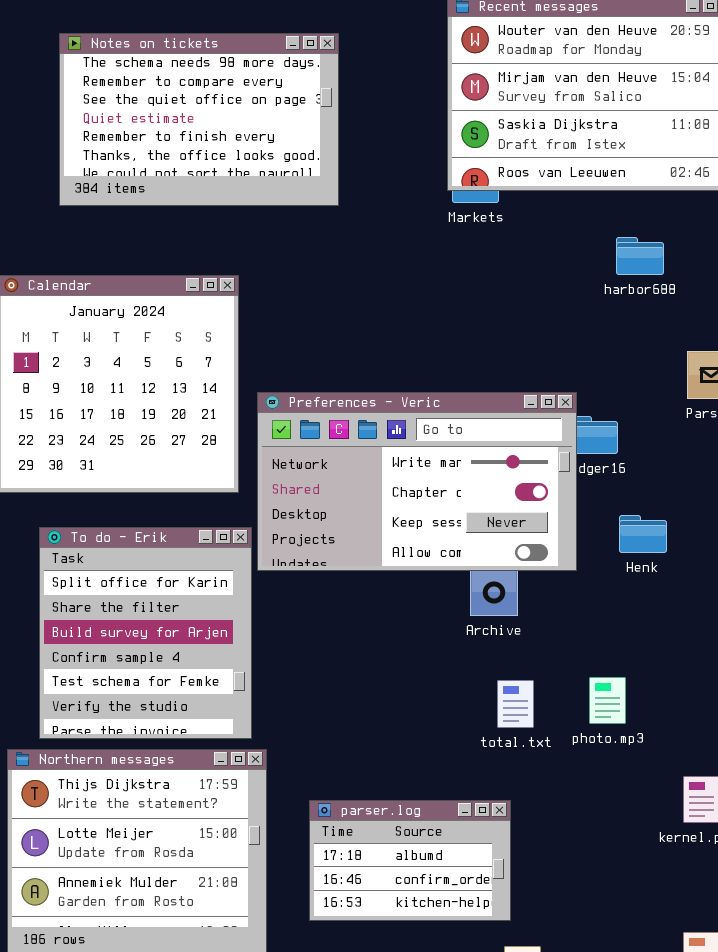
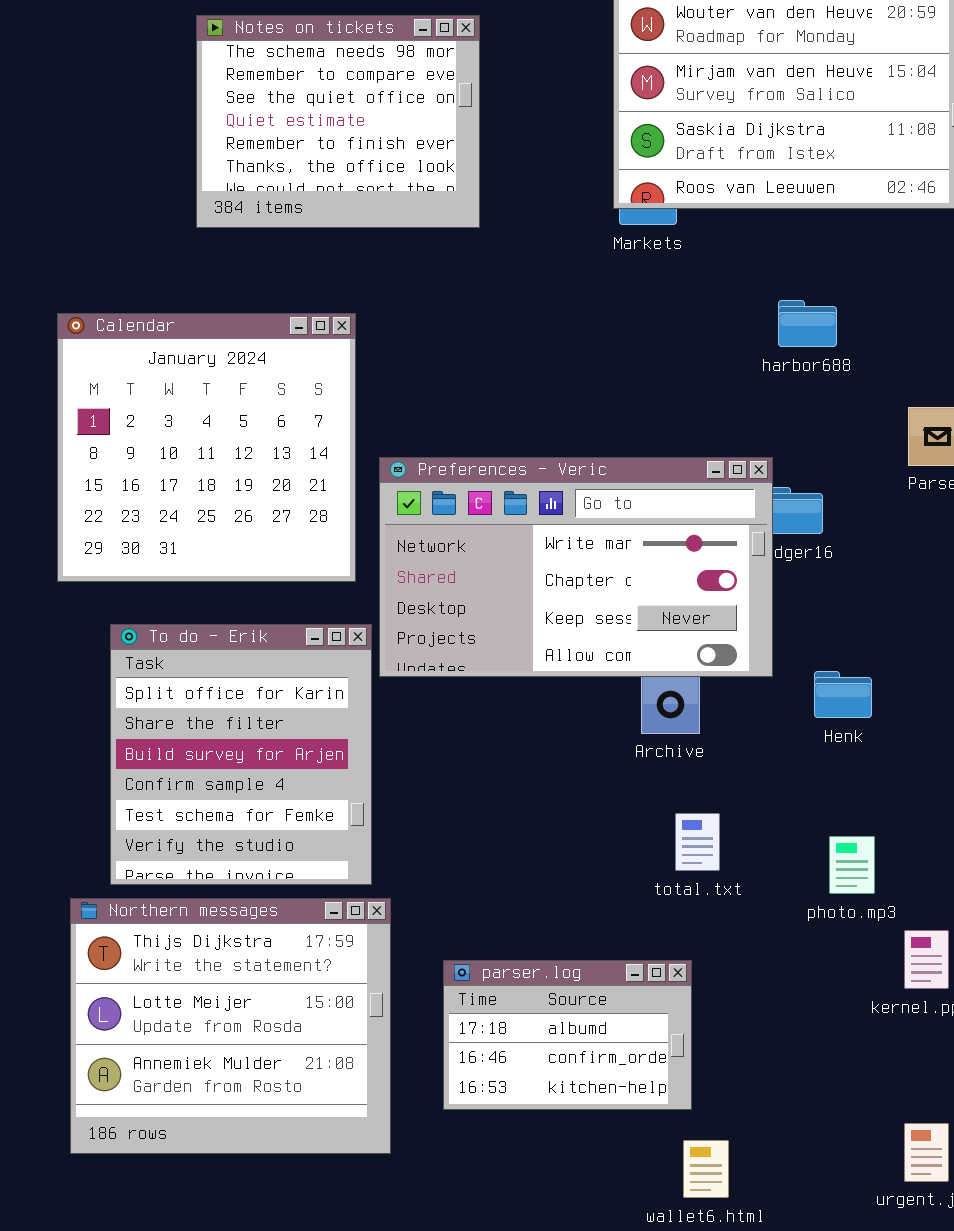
Notes on tickets: [59,33,339,206] -> [196,15,480,228], resized
harbor688: [616,237,664,275] -> [778,300,837,347], moved
Henk: [619,515,667,553] -> [814,671,872,718], moved
photo.mp3: [589,677,626,724] -> [829,836,875,894], moved

